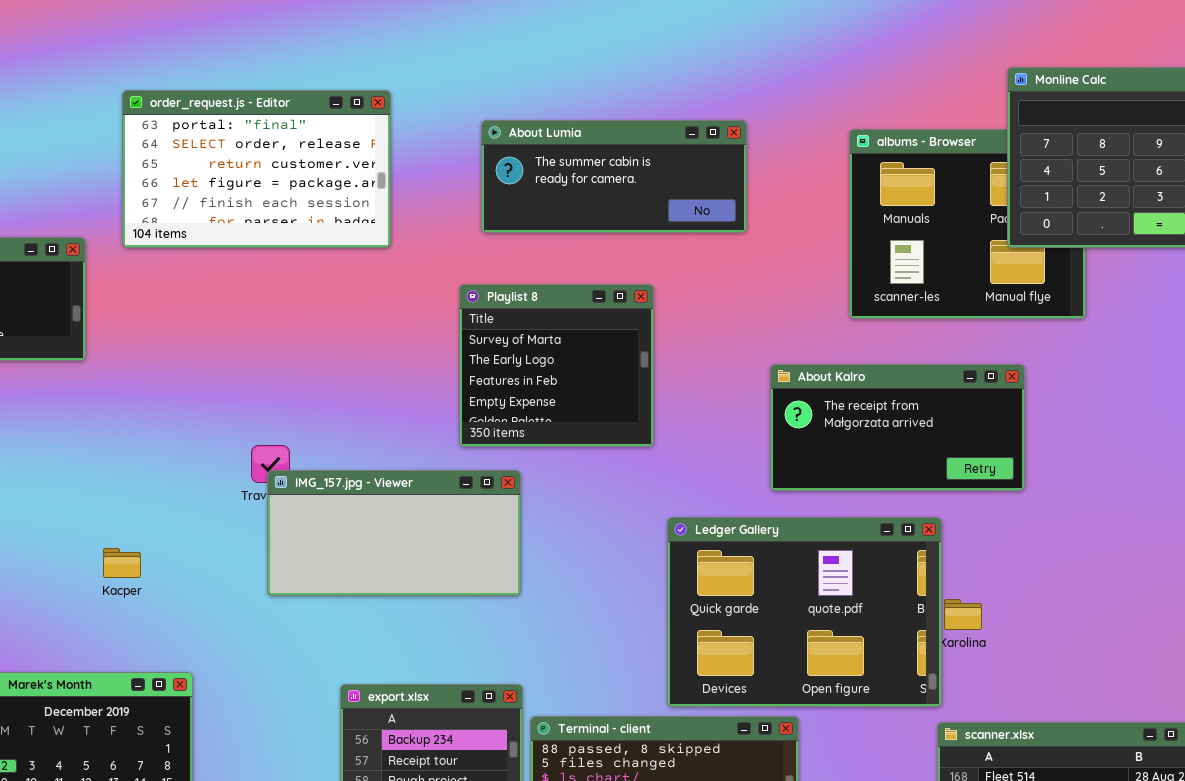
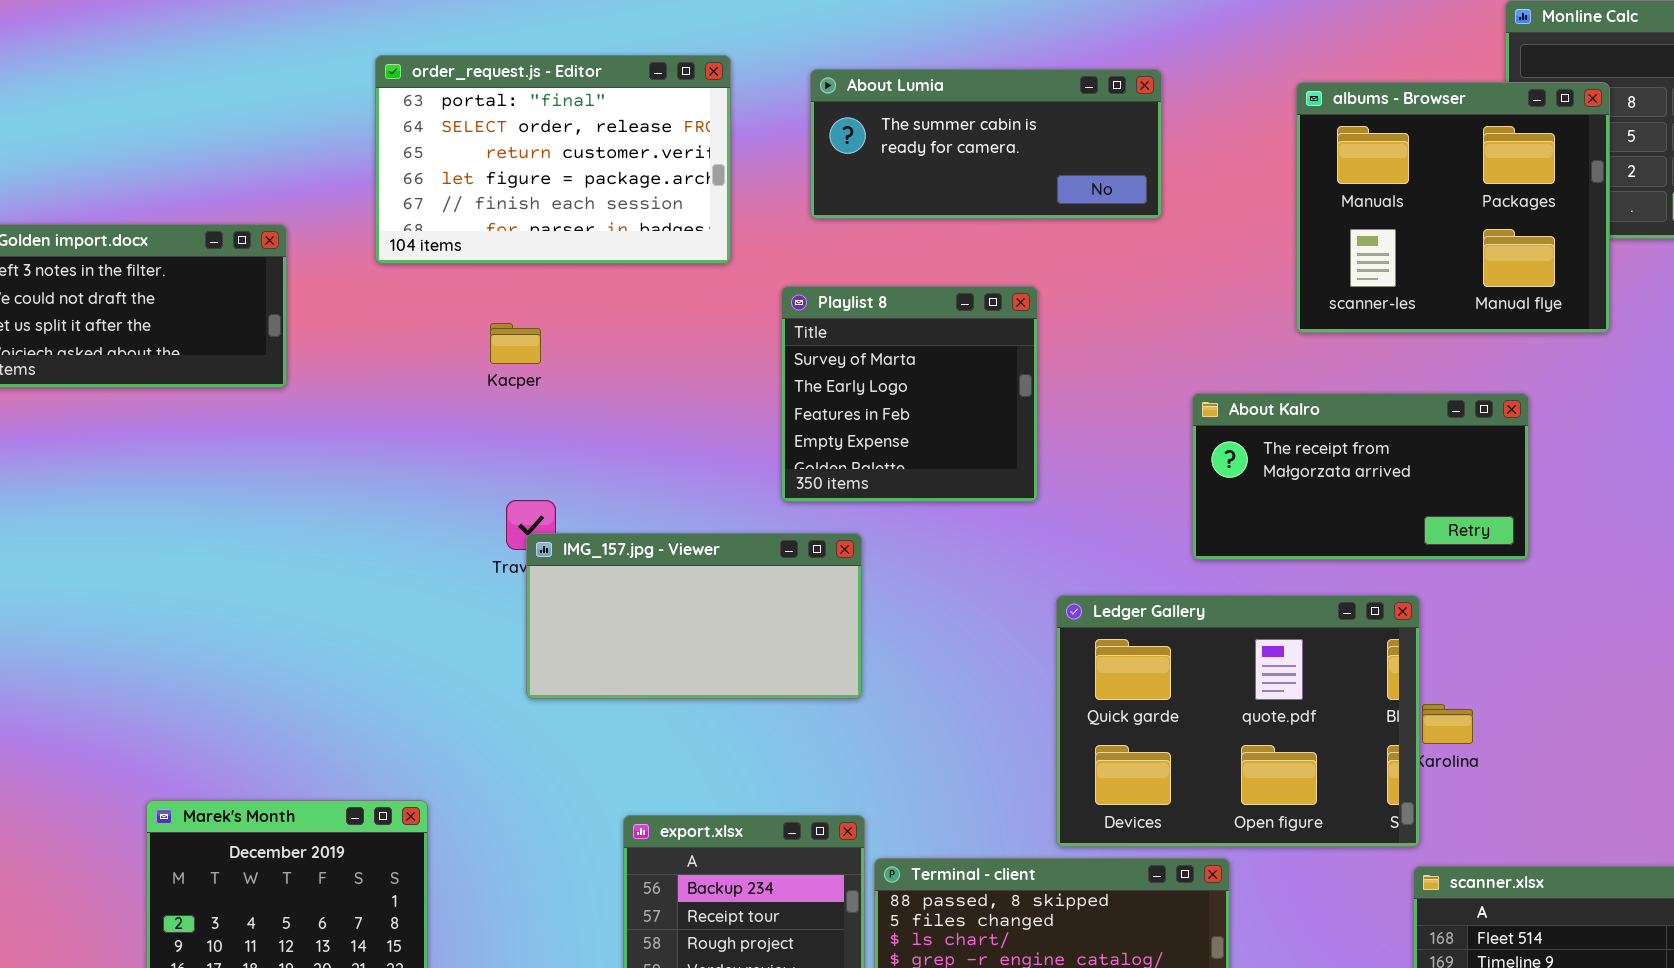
order_request.js - Editor: [122,90,391,248] -> [375,55,731,264], moved
albums - Browser: [849,129,1086,319] -> [1296,82,1610,333], raised
Kacper: [103,548,141,578] -> [490,323,541,364], moved

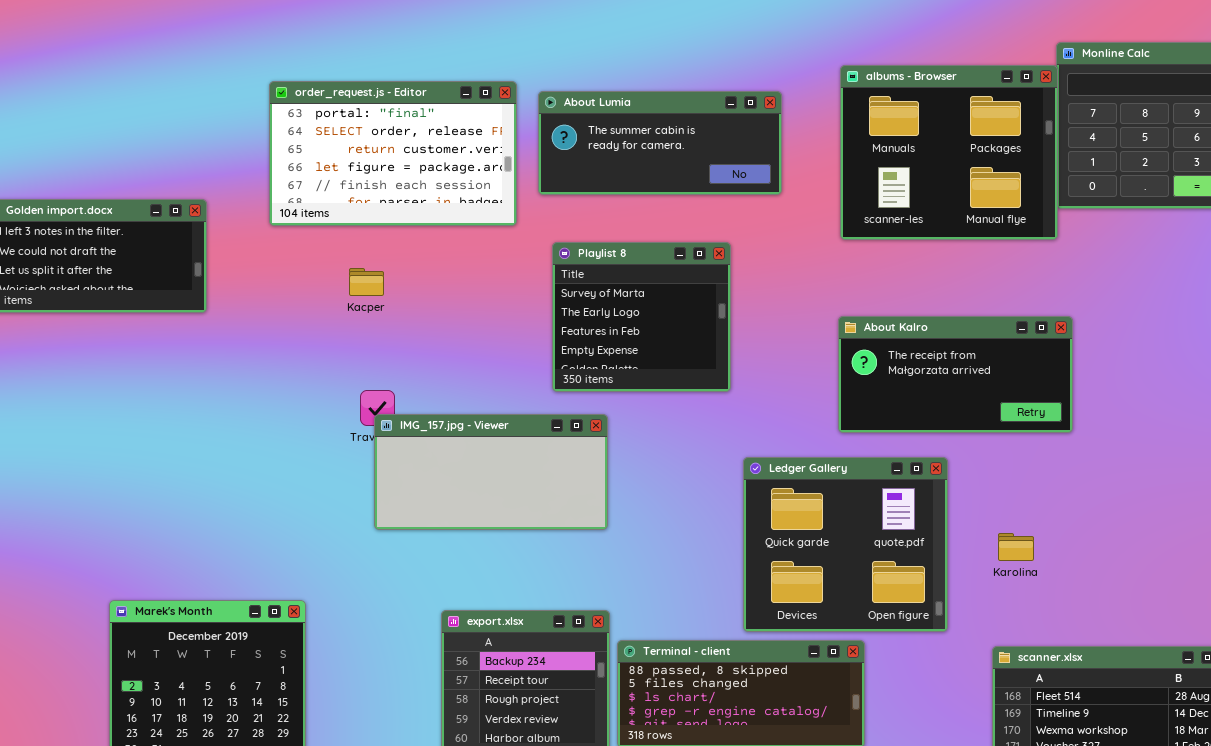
About Lumia: [810,69,1162,219] -> [538,91,782,195], moved
albums - Browser: [1296,82,1610,333] -> [840,65,1058,240], moved
Ledger Gallery: [1056,595,1420,847] -> [743,457,948,632], resized

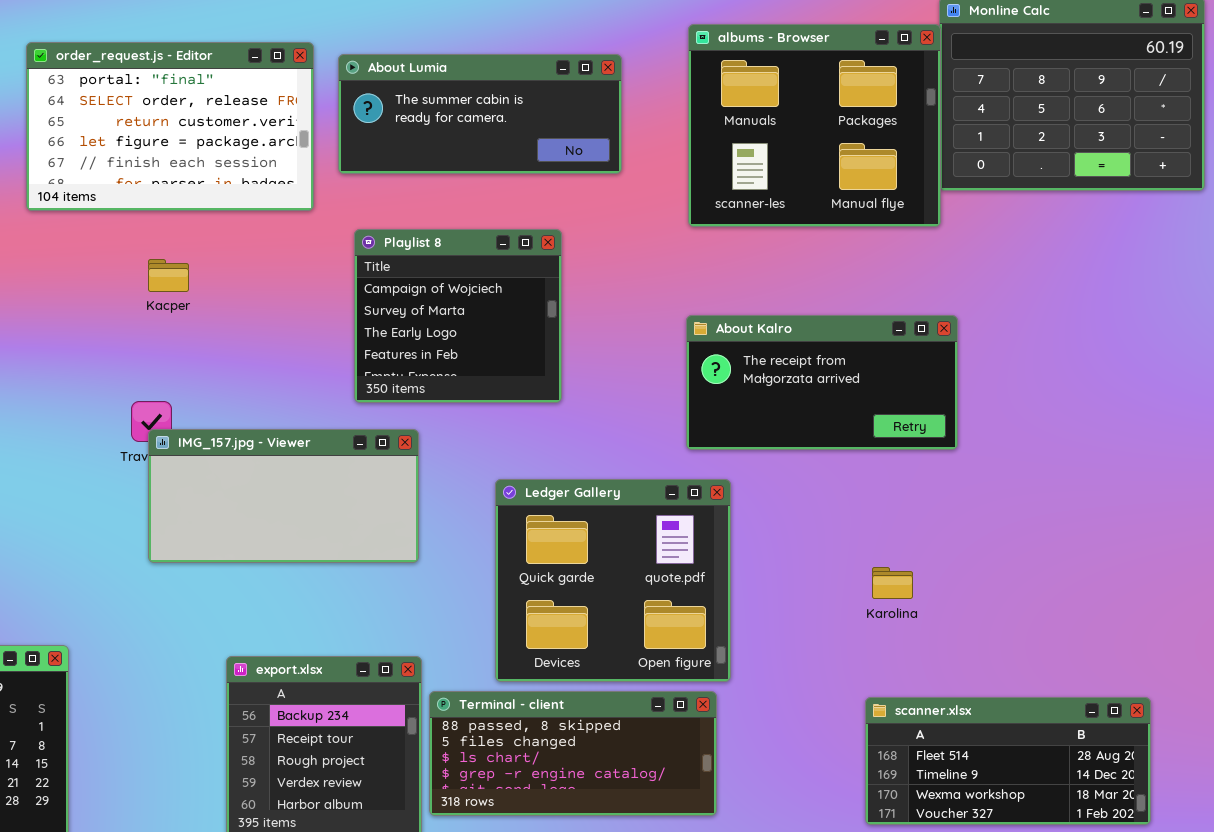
Playlist 8: [552,242,731,392] -> [354,229,562,403], scrolled up 1 row
Kacper: [349,268,384,296] -> [148,259,189,292], moved
Ledger Gallery: [743,457,948,632] -> [495,479,731,682], moved

